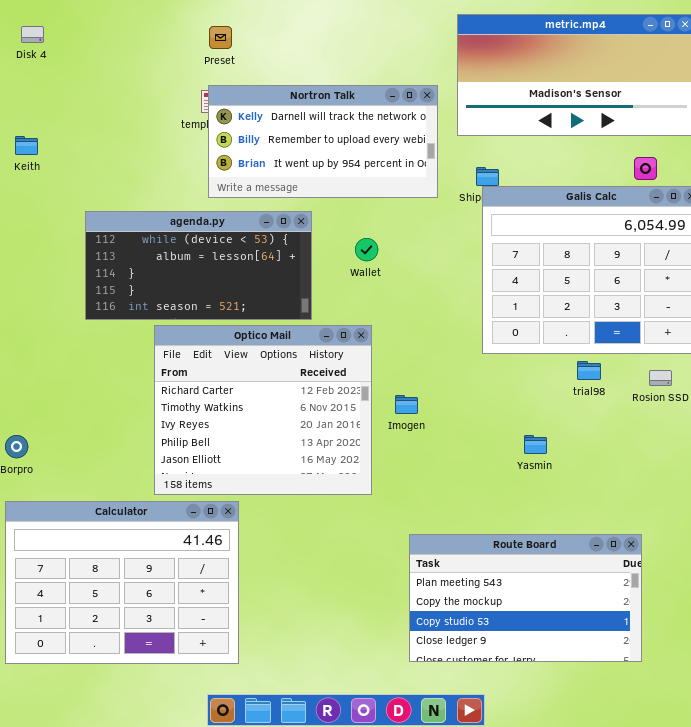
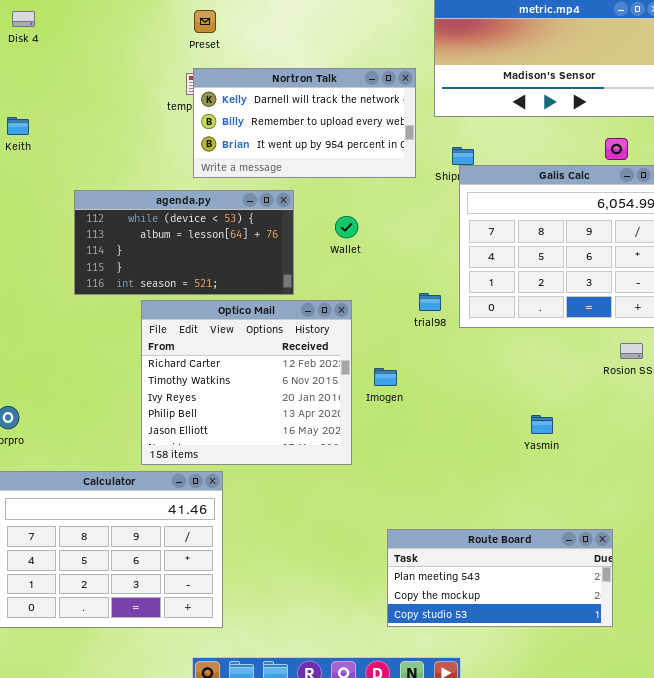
trial98: [577,361,601,380] -> [419,293,441,311], moved
Yasmin: [524,435,547,454] -> [531,415,553,434], moved
Route Board: [409,534,642,662] -> [387,529,613,627], resized

